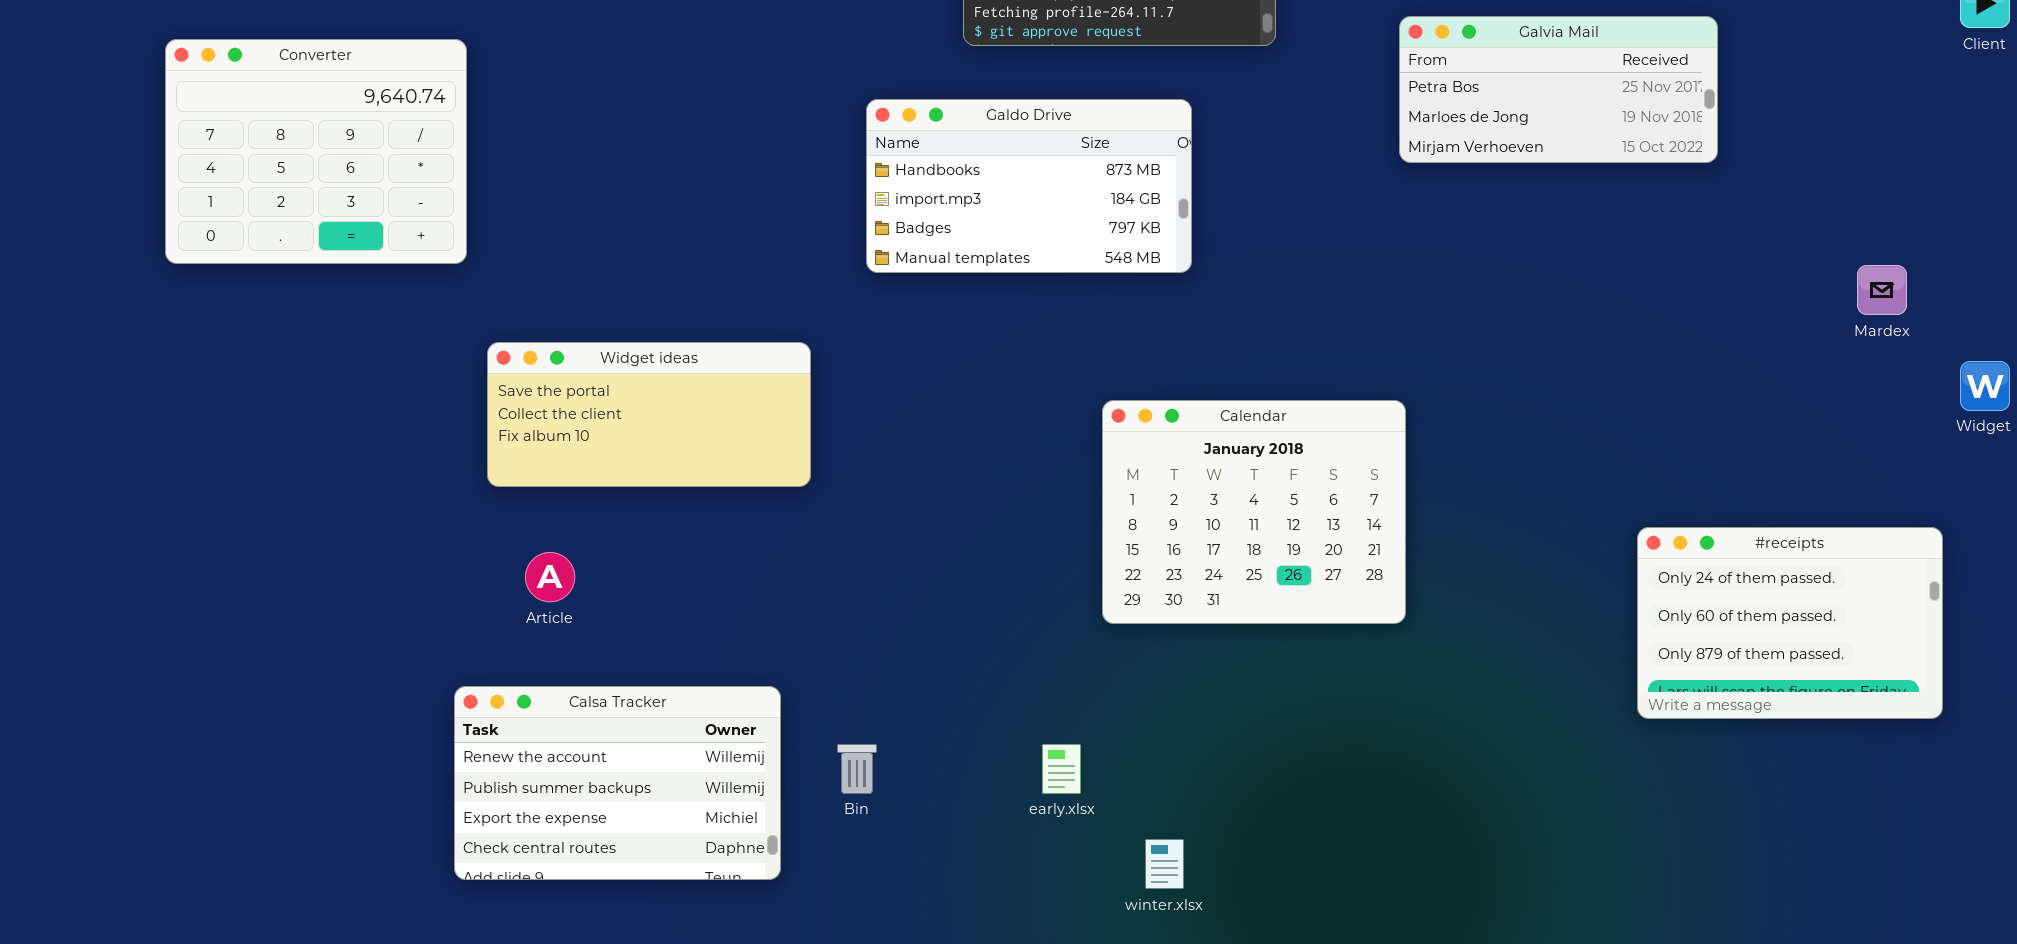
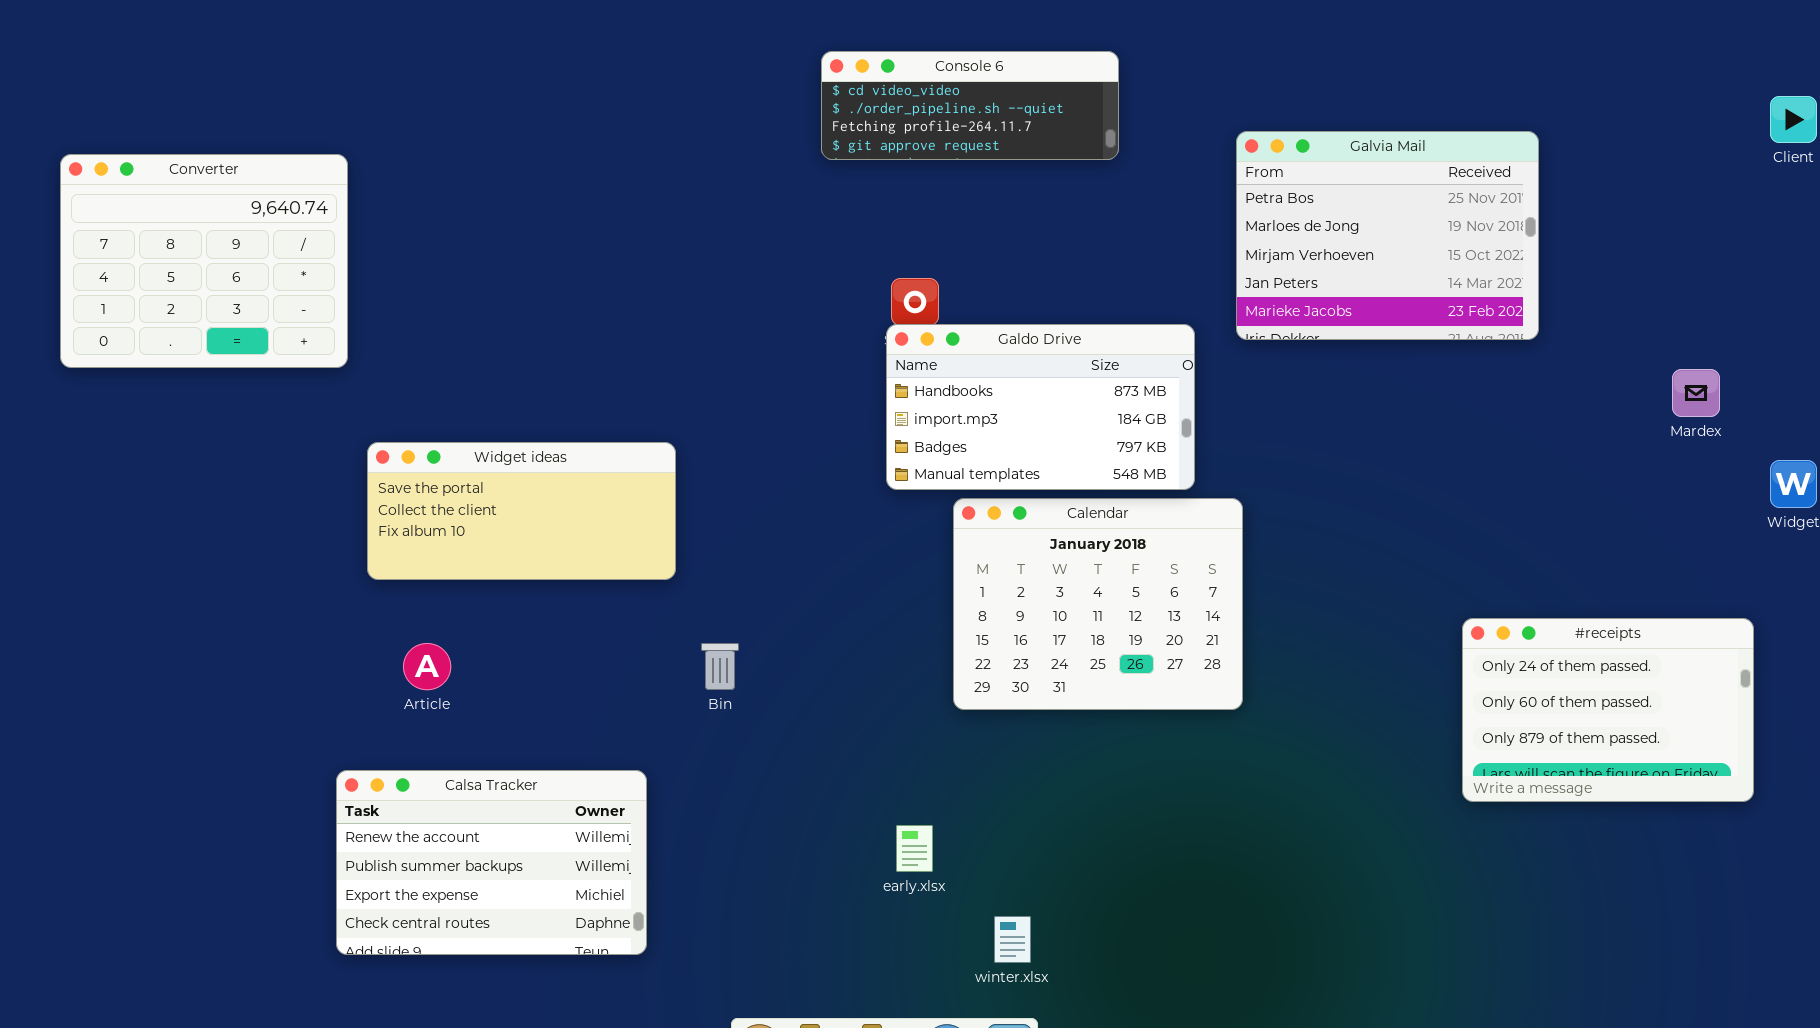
Galvia Mail: [1399,16,1718,163] -> [1236,131,1539,340], resized
Galdo Drive: [866,99,1192,273] -> [886,324,1195,490], moved
Bin: [837,744,877,794] -> [701,643,739,690], moved

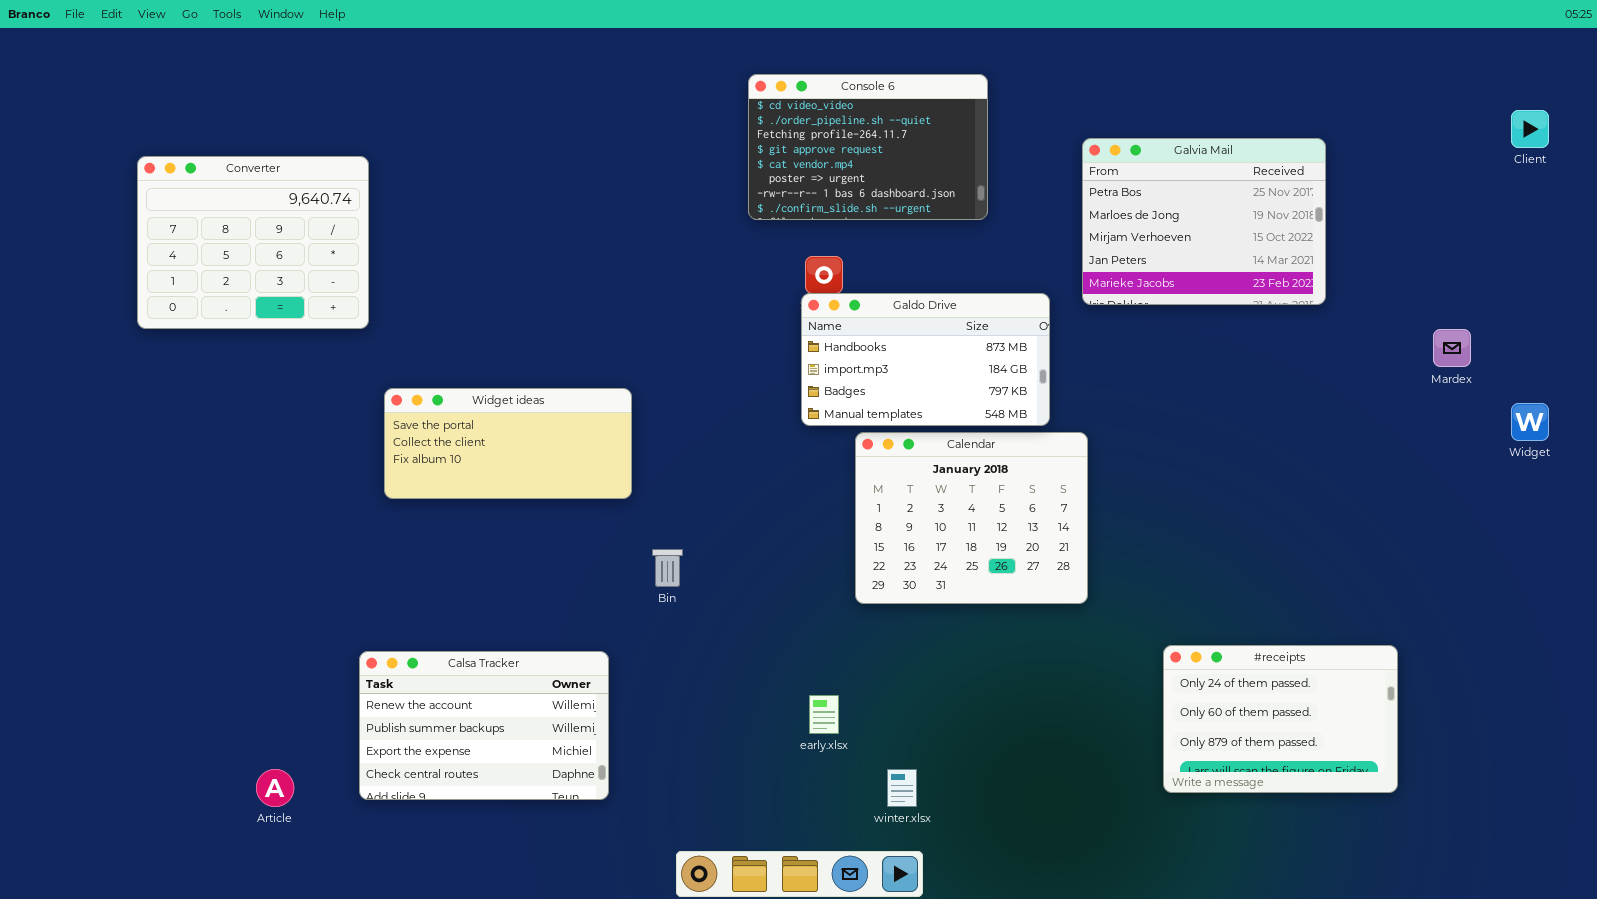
Console 6: [821,51,1119,160] -> [748,74,988,220], resized
#receipts: [1462,618,1754,802] -> [1163,645,1398,793], moved
Article: [403,643,451,690] -> [256,769,294,807], moved

